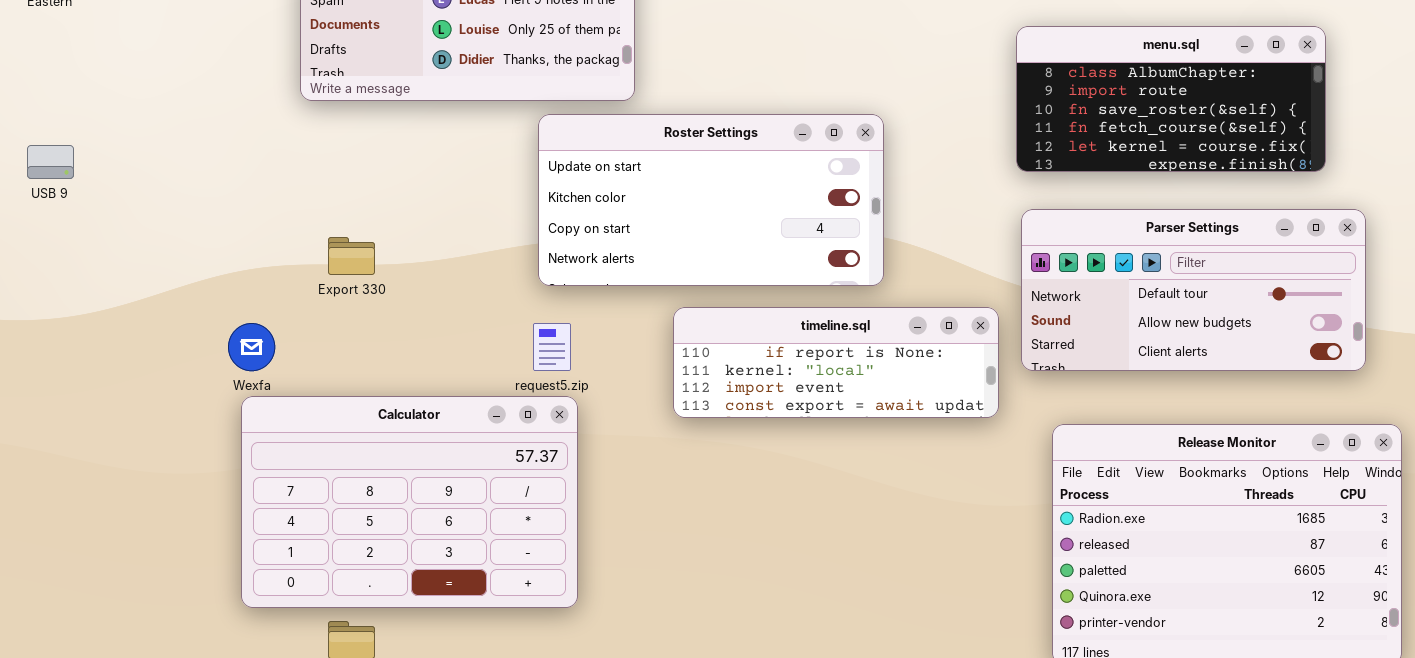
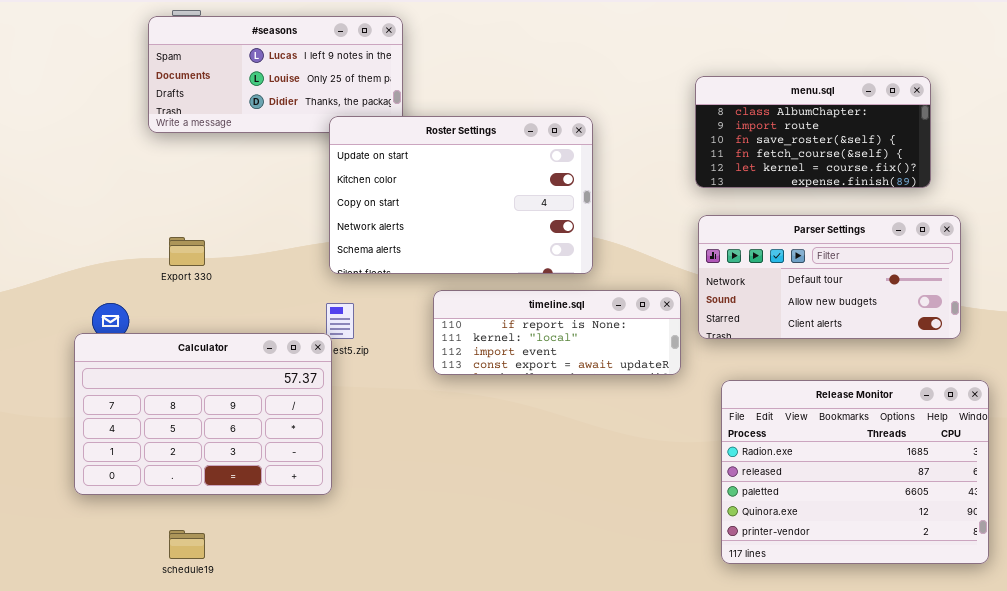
Roster Settings: [538,114,884,286] -> [329,116,593,274], resized
Calculator: [241,396,578,608] -> [74,333,332,495], moved

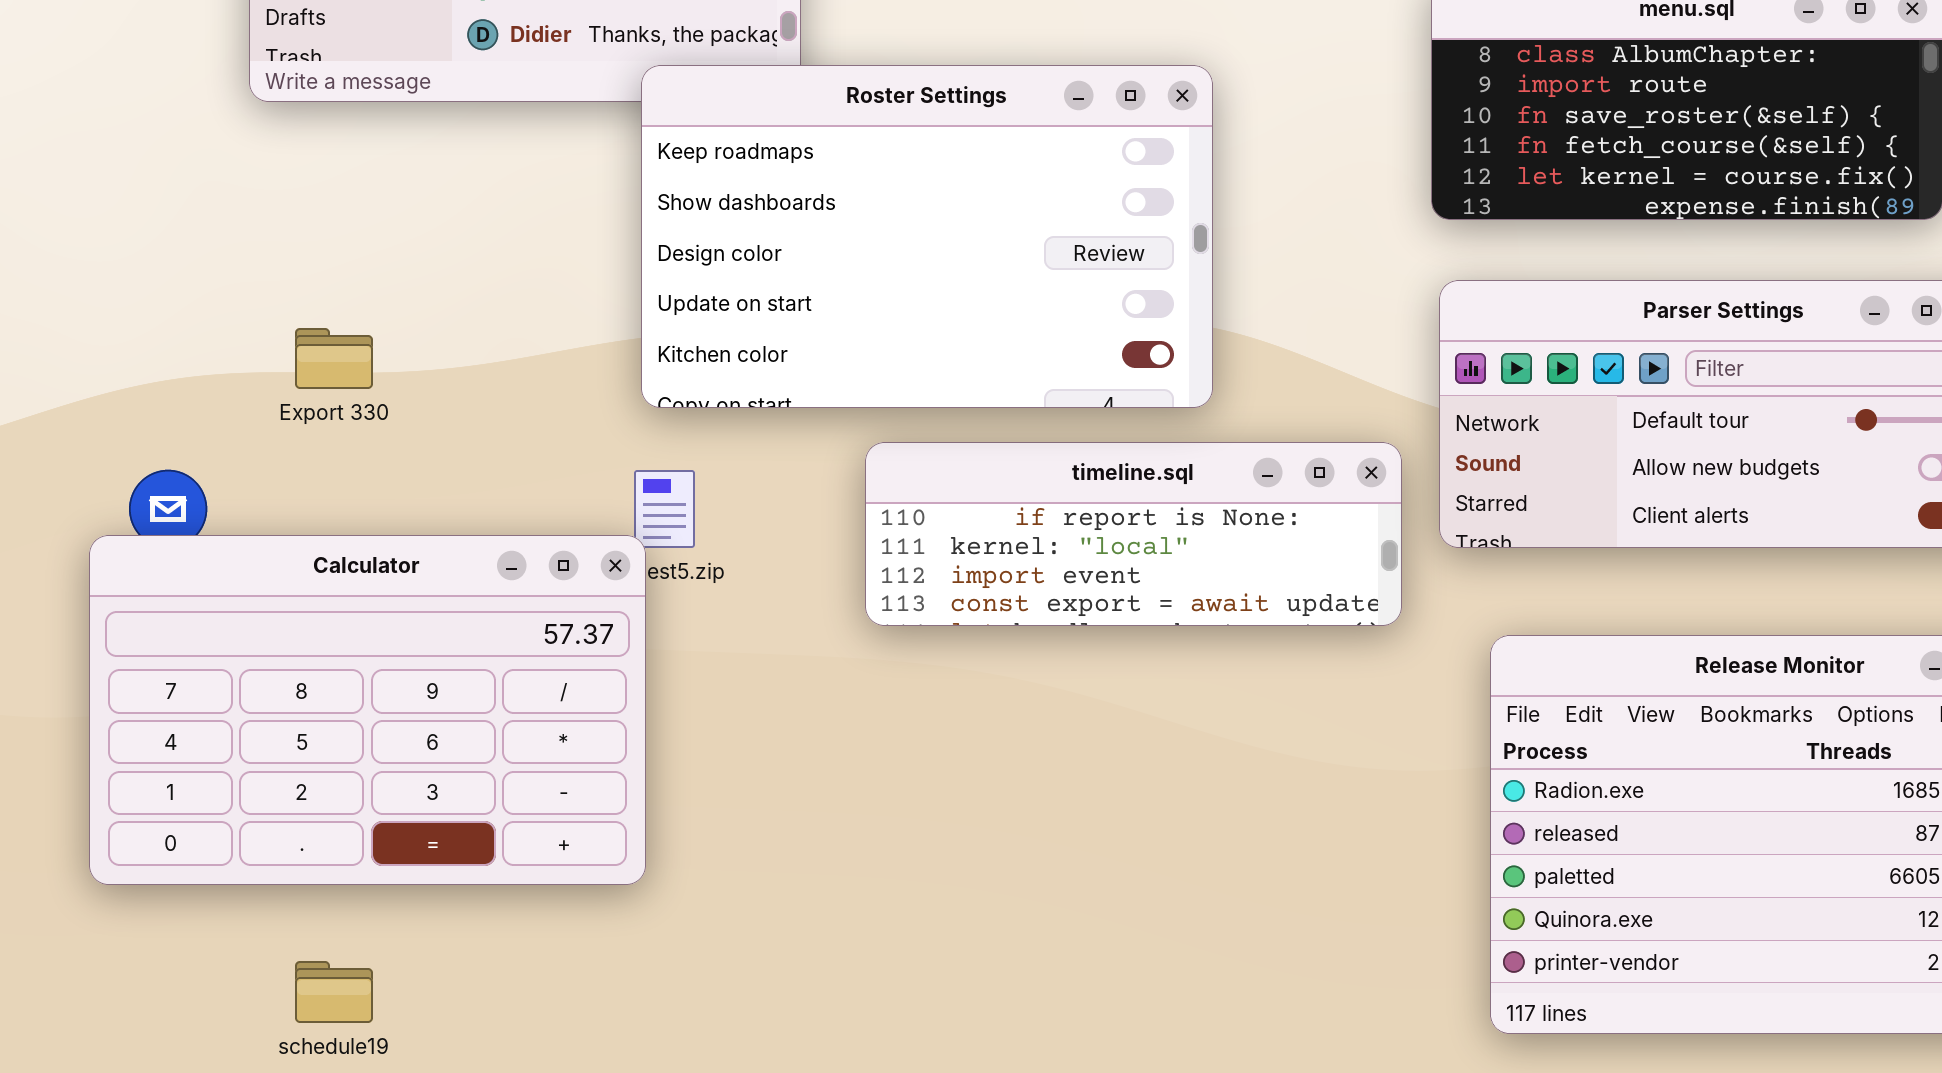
Roster Settings: [329,116,593,274] -> [641,65,1213,408], scrolled up 3 rows

